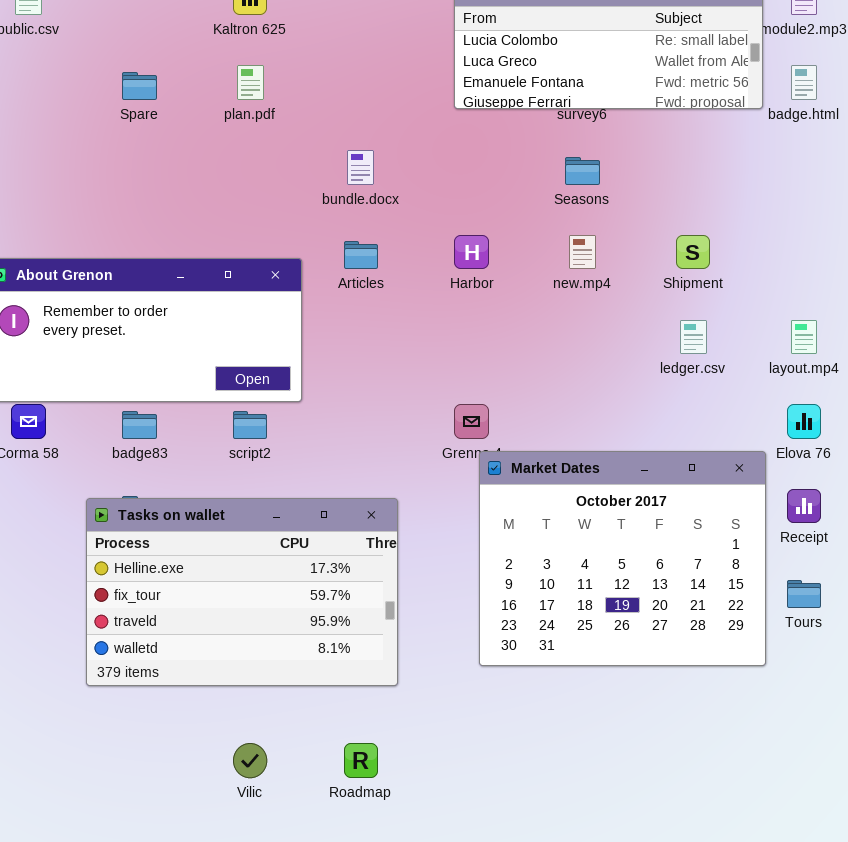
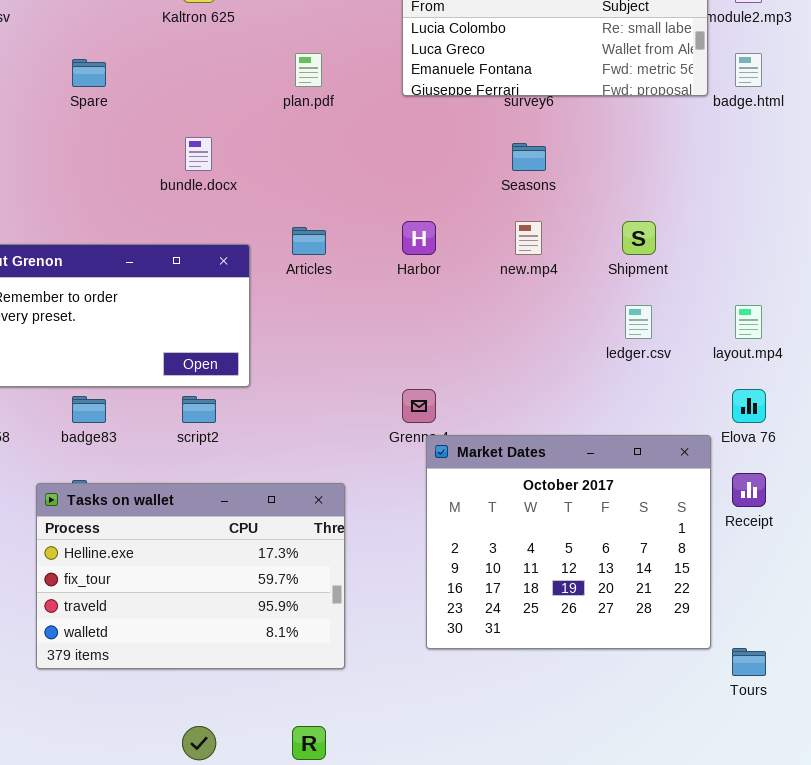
plan.pdf: [237,65,264,100] -> [295,53,322,87], moved
bundle.docx: [347,150,374,185] -> [185,137,212,171], moved
Tours: [787,580,821,608] -> [732,648,766,676], moved

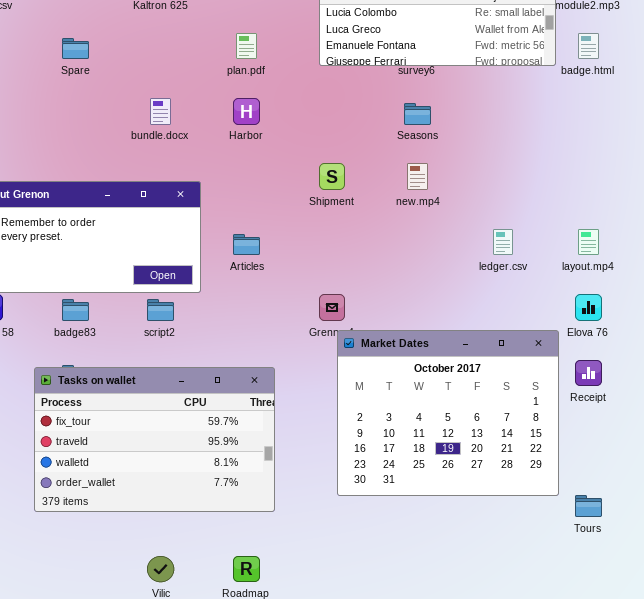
Harbor: [402,221,436,255] -> [233,98,260,125], moved
Shipment: [622,221,656,255] -> [319,163,345,190], moved
Articles: [292,227,326,255] -> [233,234,260,255], moved
Tasks on wallet: [36,483,345,669] -> [34,367,275,512], scrolled down 1 row

